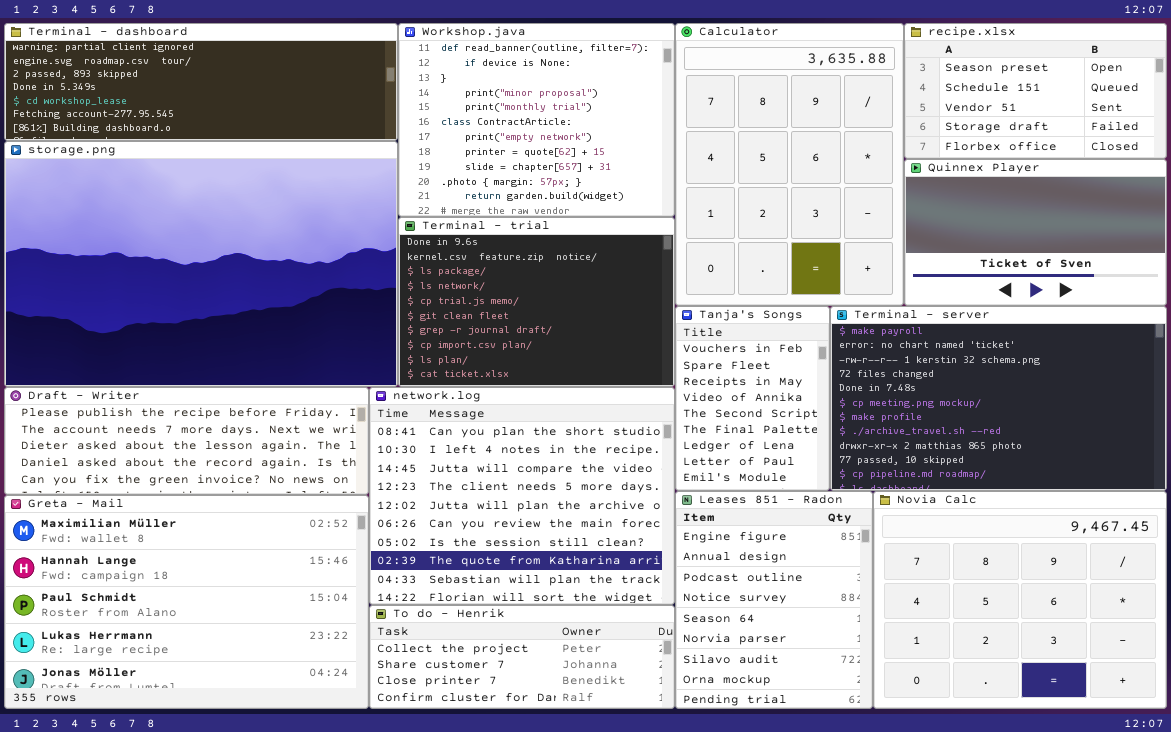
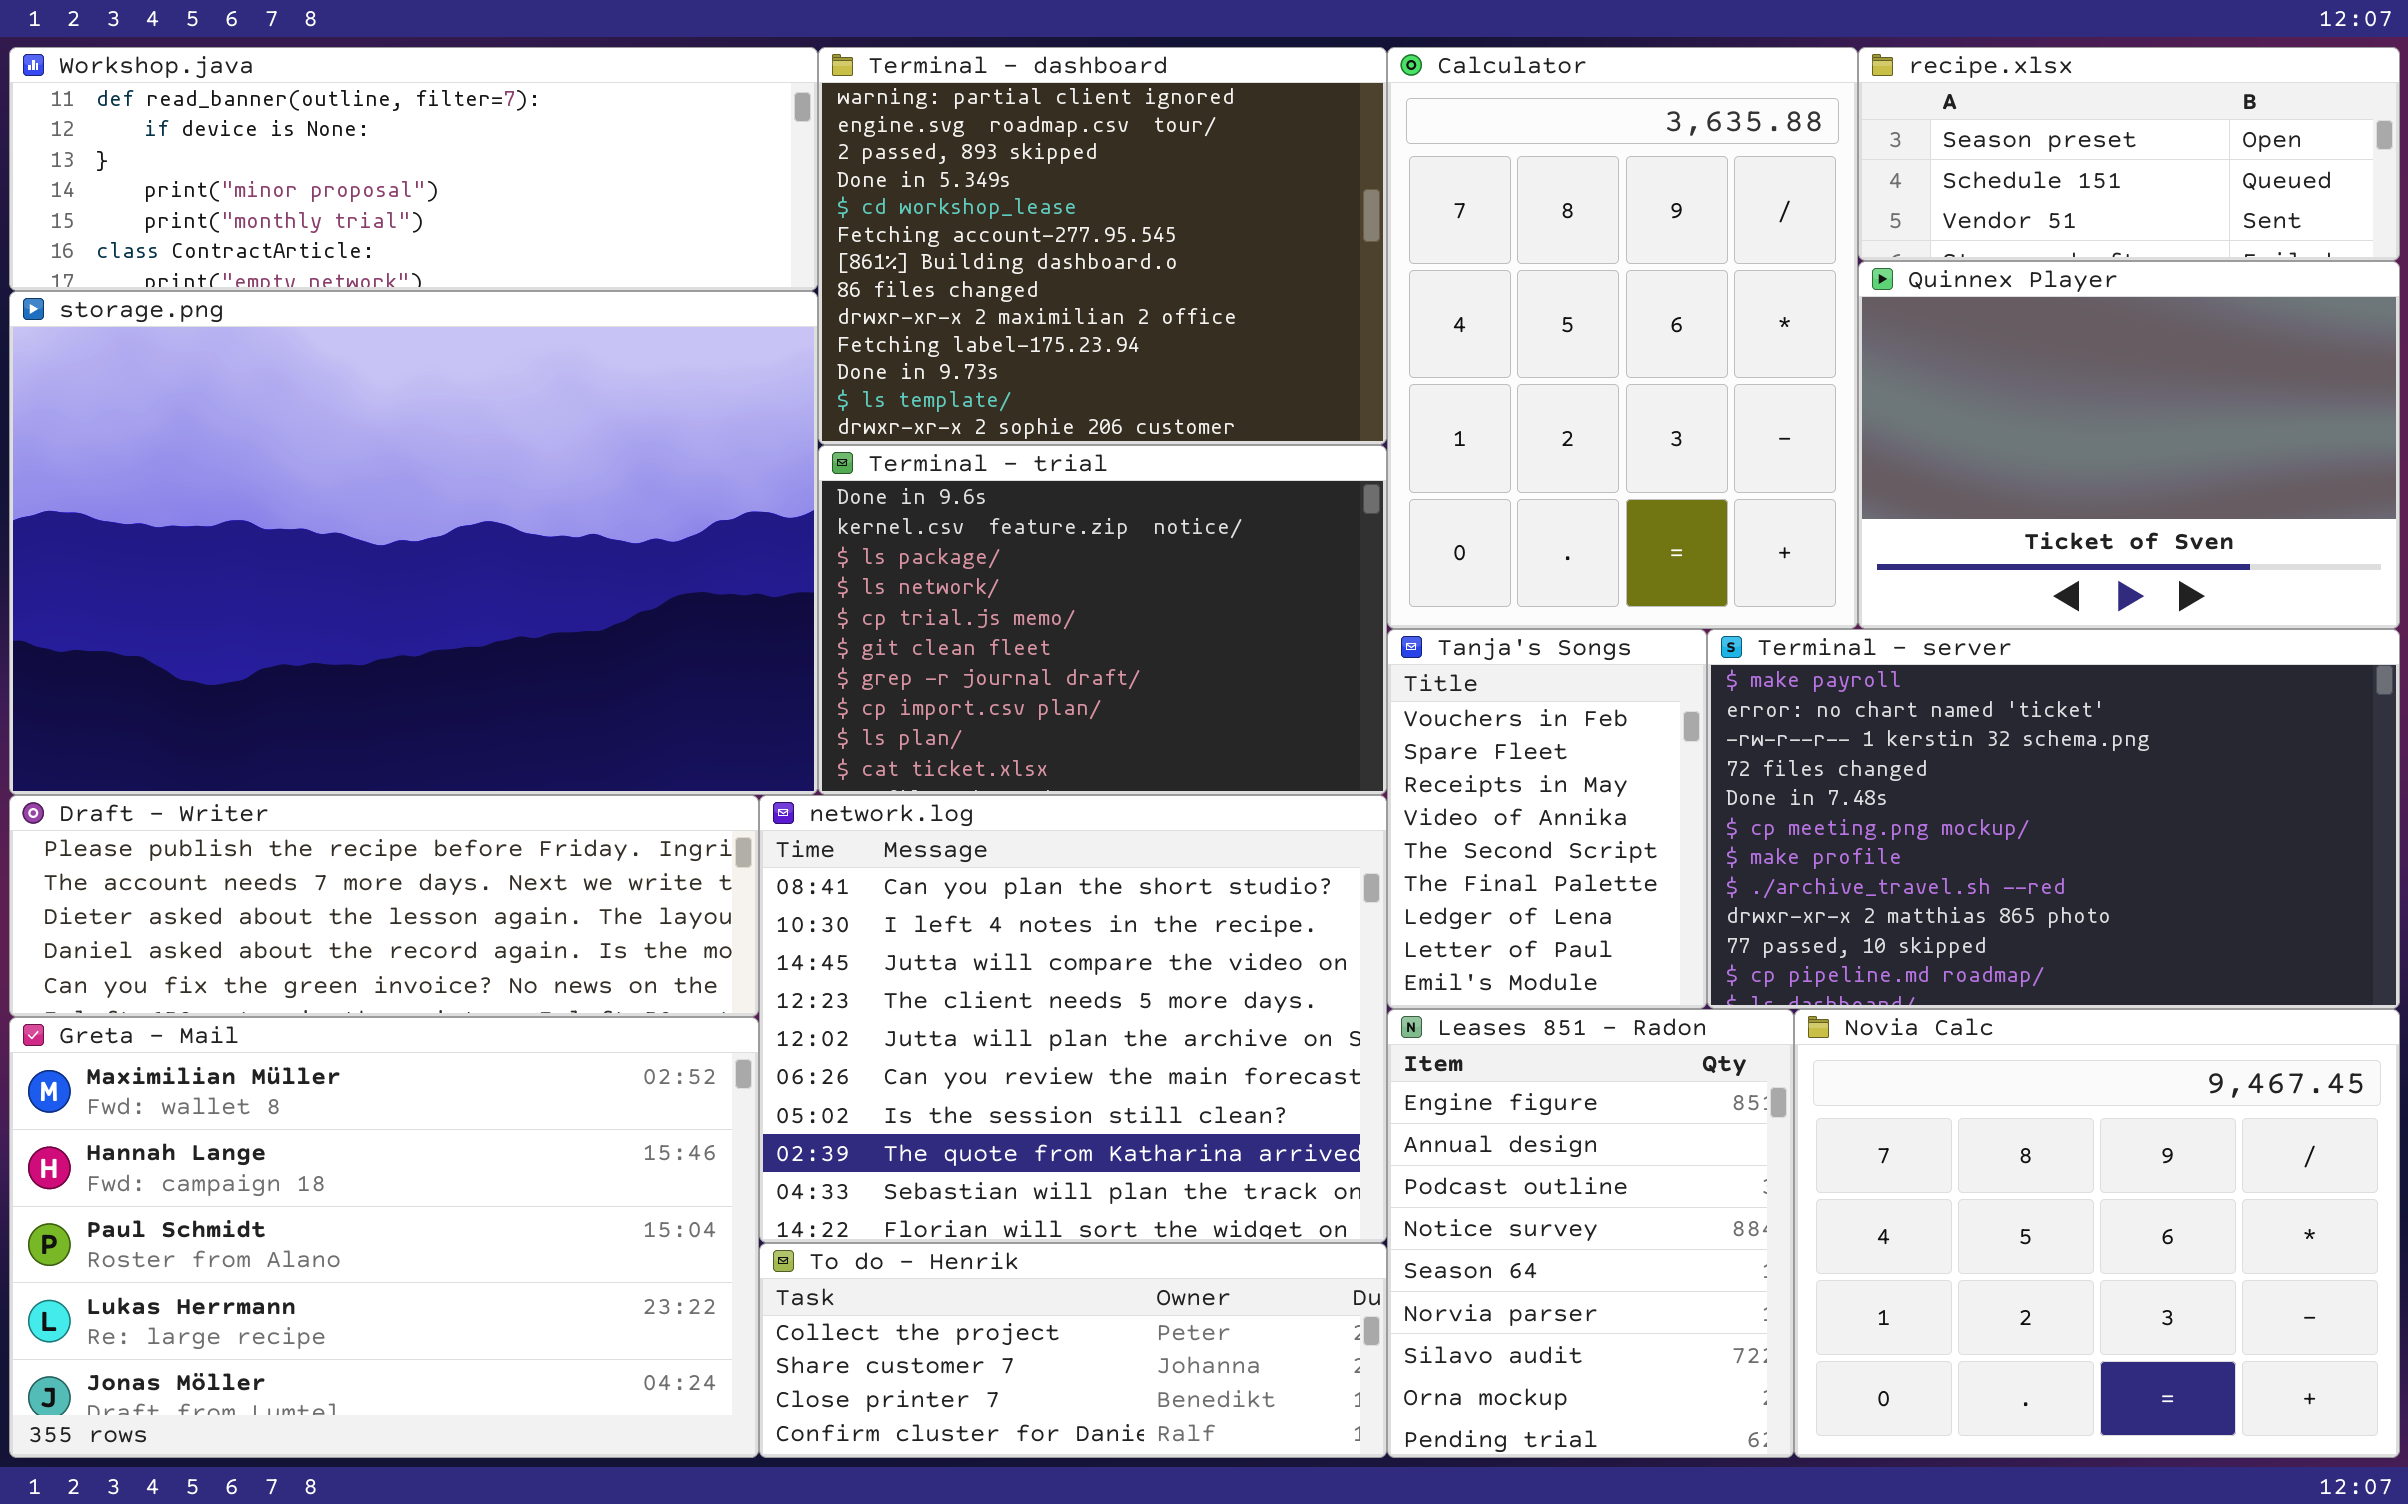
Terminal - dashboard: [4,23,398,141] -> [818,47,1387,445], moved, resized
Workshop.java: [398,23,675,217] -> [9,47,818,291], moved, resized
recipe.xlsx: [904,23,1167,159] -> [1858,47,2400,261], resized
Quinnex Player: [904,159,1167,306] -> [1858,261,2400,629], resized

